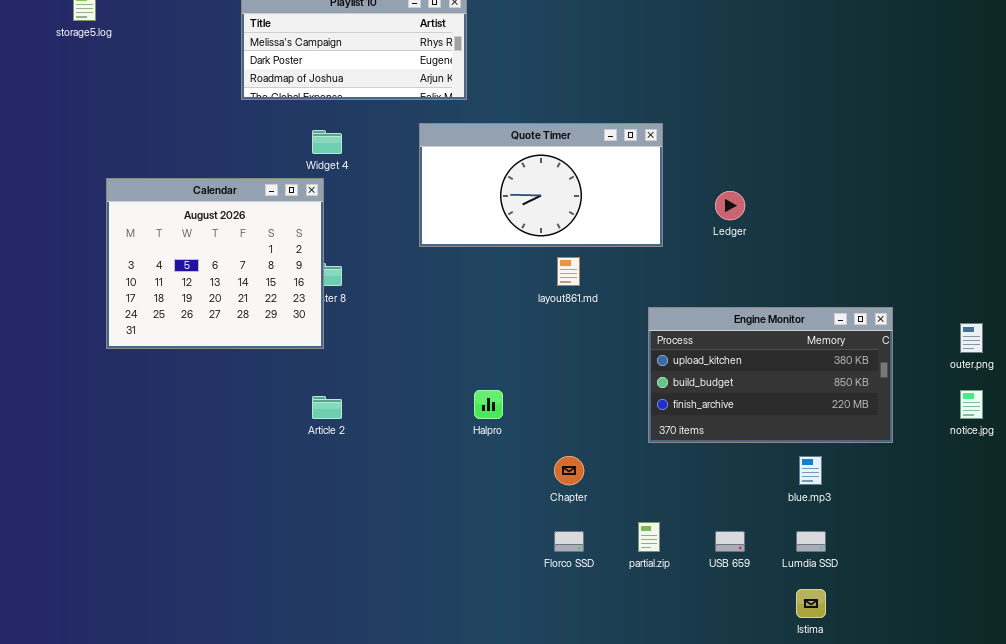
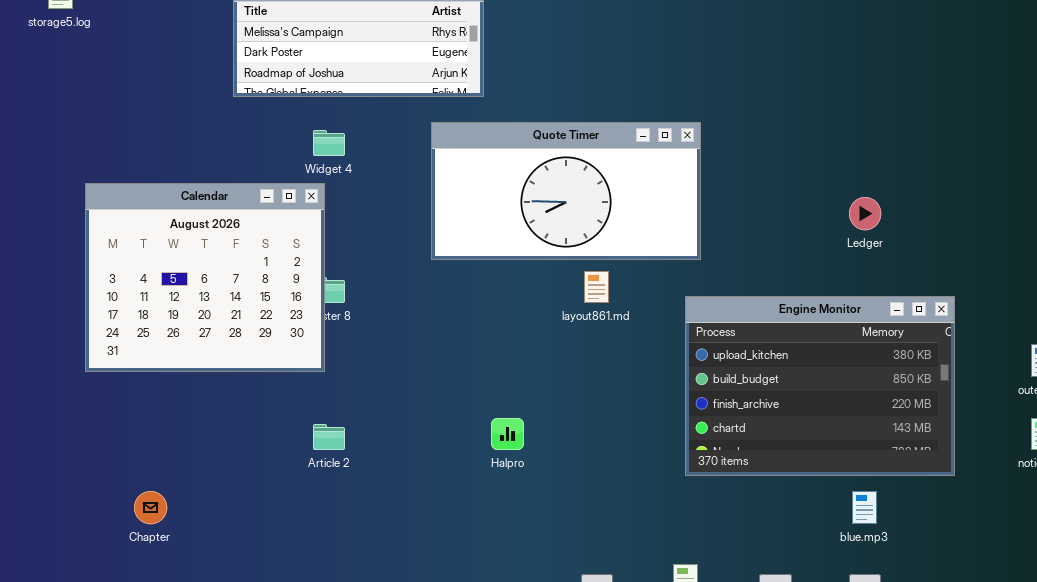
Ledger: [715,191,745,220] -> [849,197,881,230], moved
Engine Monitor: [648,307,893,443] -> [685,296,955,476], resized
Chapter: [554,456,584,485] -> [134,491,167,524], moved

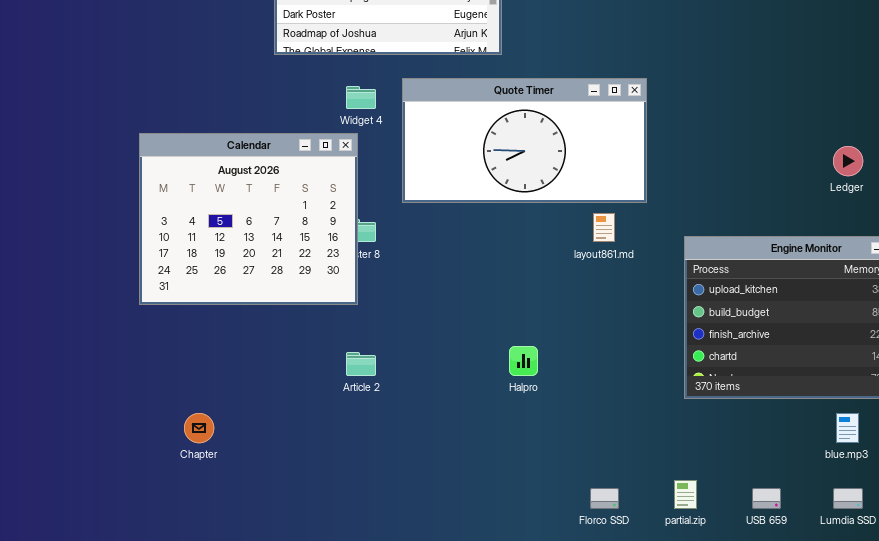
Quote Timer: [431,122,701,260] -> [402,78,647,203], moved

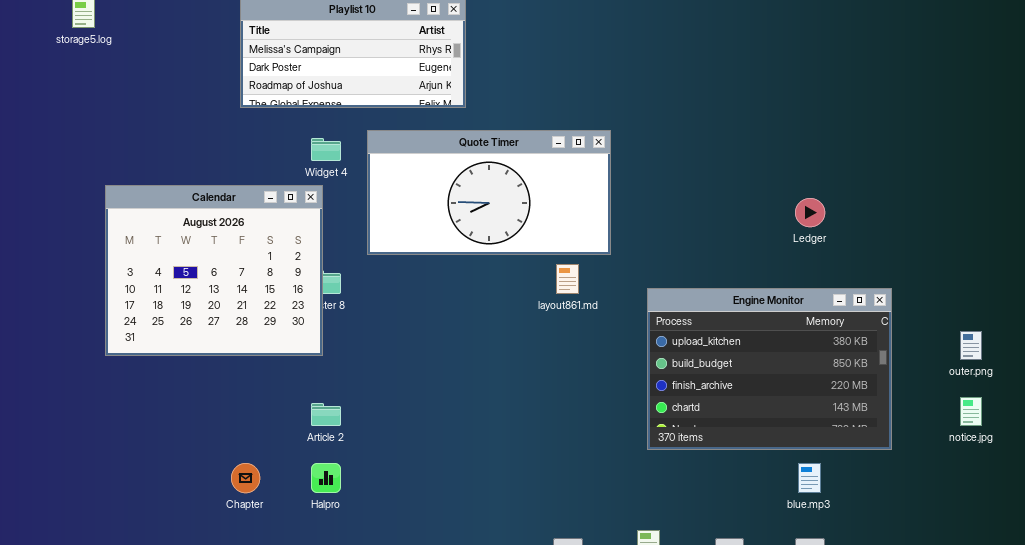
Halpro: [509,346,538,376] -> [311,463,341,493], moved
Chapter: [184,413,214,443] -> [231,463,260,493], moved

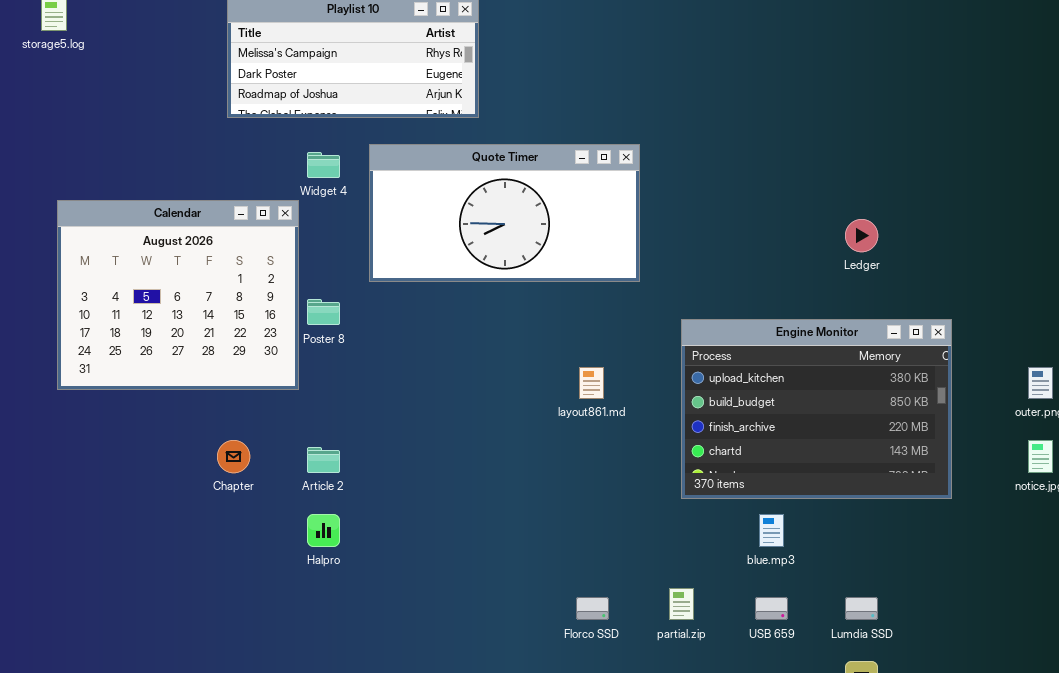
Calendar: [105,185,323,356] -> [57,200,299,390], moved
layout861.md: [556,264,579,294] -> [579,367,604,399], moved
Chapter: [231,463,260,493] -> [217,440,250,473], moved
blue.mp3: [798,463,821,493] -> [759,514,784,547], moved

